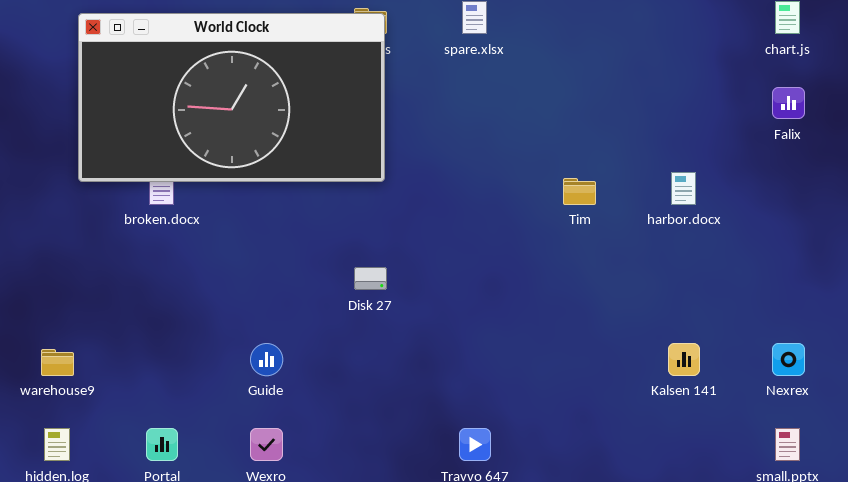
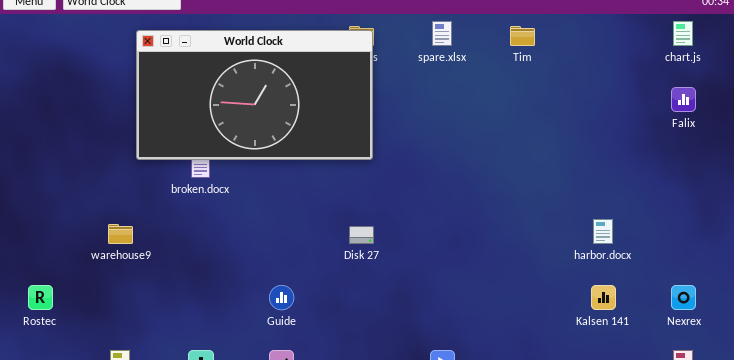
harbor.docx: [671,172,696,205] -> [593,219,613,244], moved
Tim: [563,178,596,205] -> [510,26,535,46], moved
warehouse9: [41,349,74,376] -> [108,224,133,244], moved

